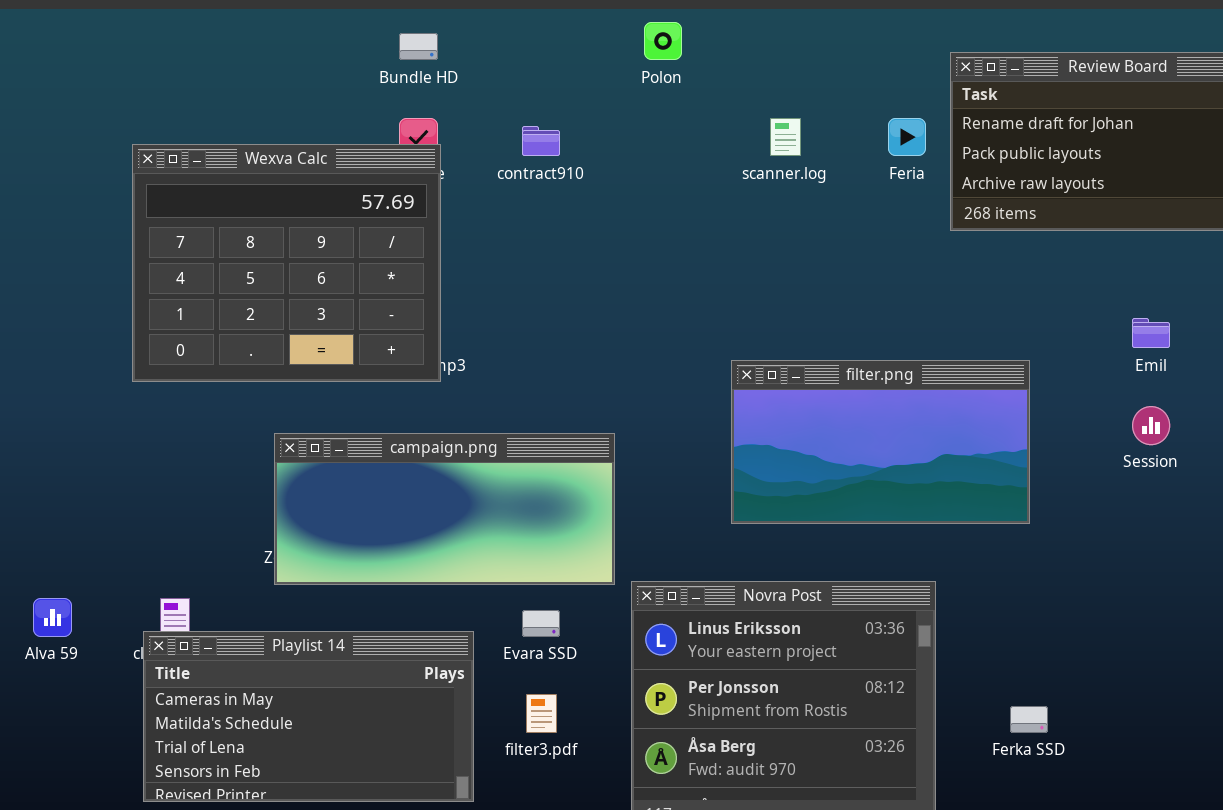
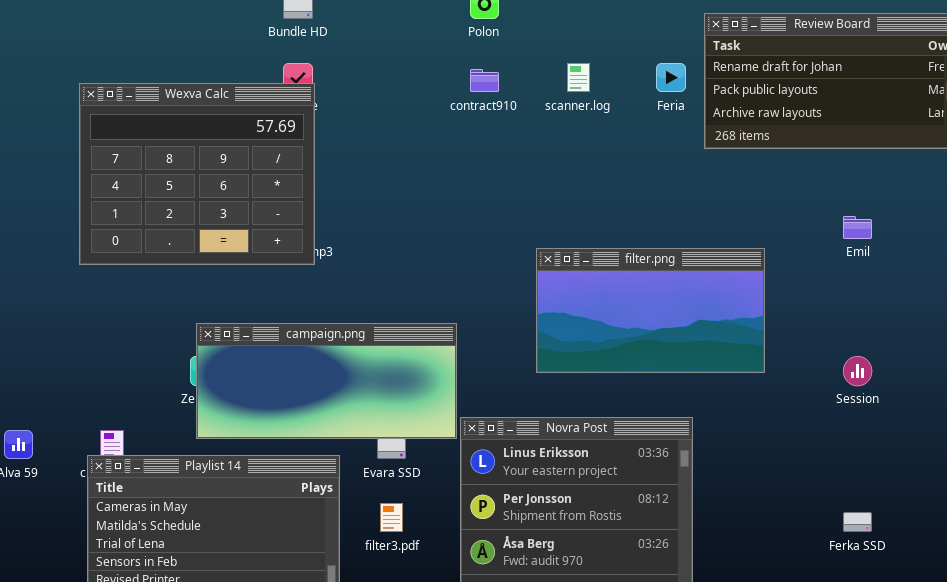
contract910: [522,126,560,156] -> [470,69,499,92], moved
Session: [1132,406,1170,445] -> [843,356,872,386], moved
campaign.png: [274,433,615,585] -> [196,323,457,439], moved
Ferka SSD: [1010,706,1048,733] -> [843,512,872,532], moved

